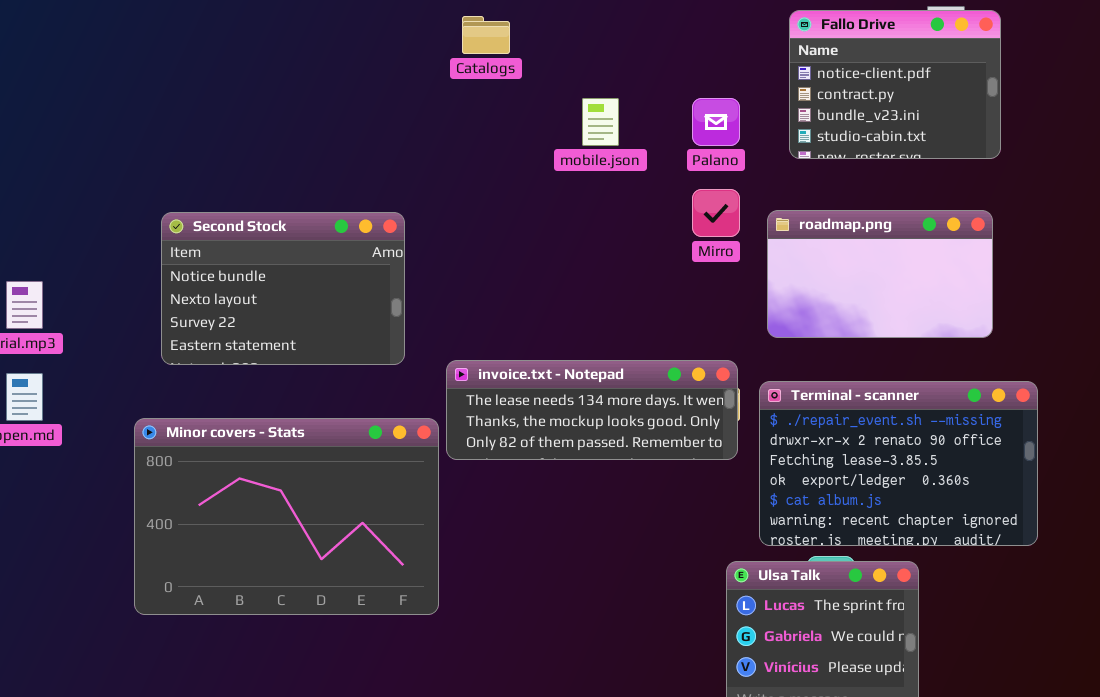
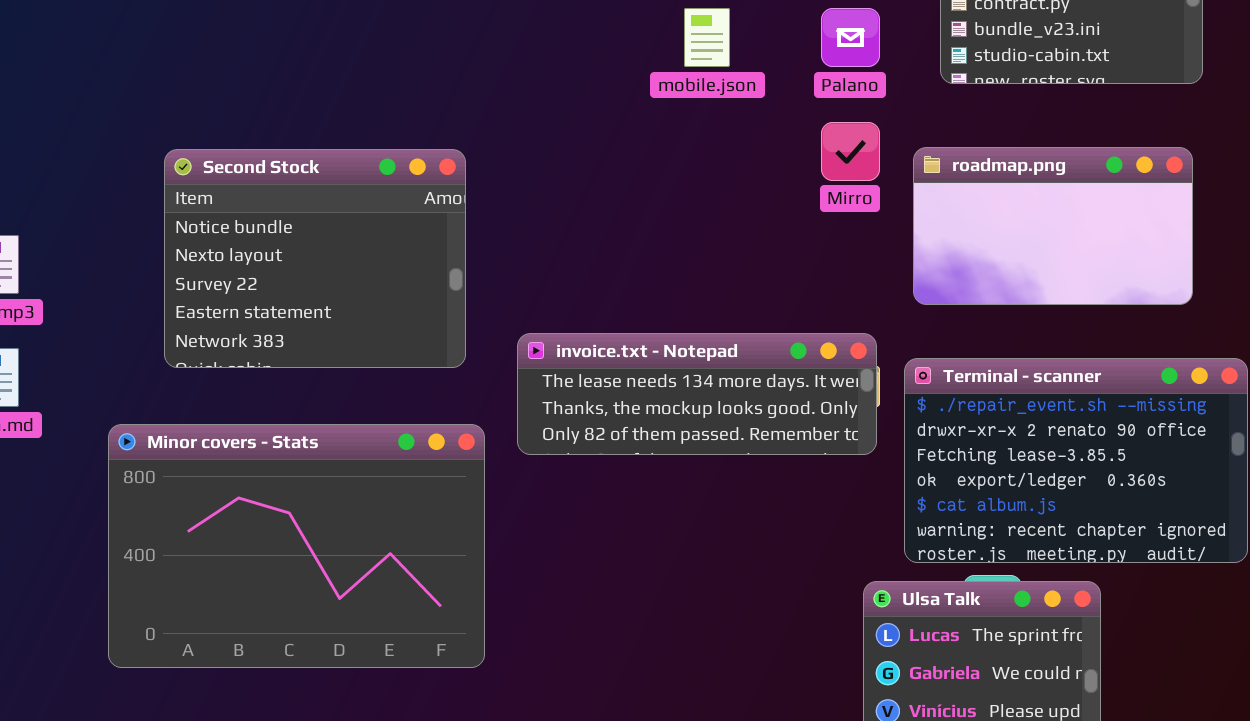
Second Stock: [161,212,405,365] -> [164,149,466,368], resized
Minor covers - Stats: [134,418,439,615] -> [108,424,485,668], moved

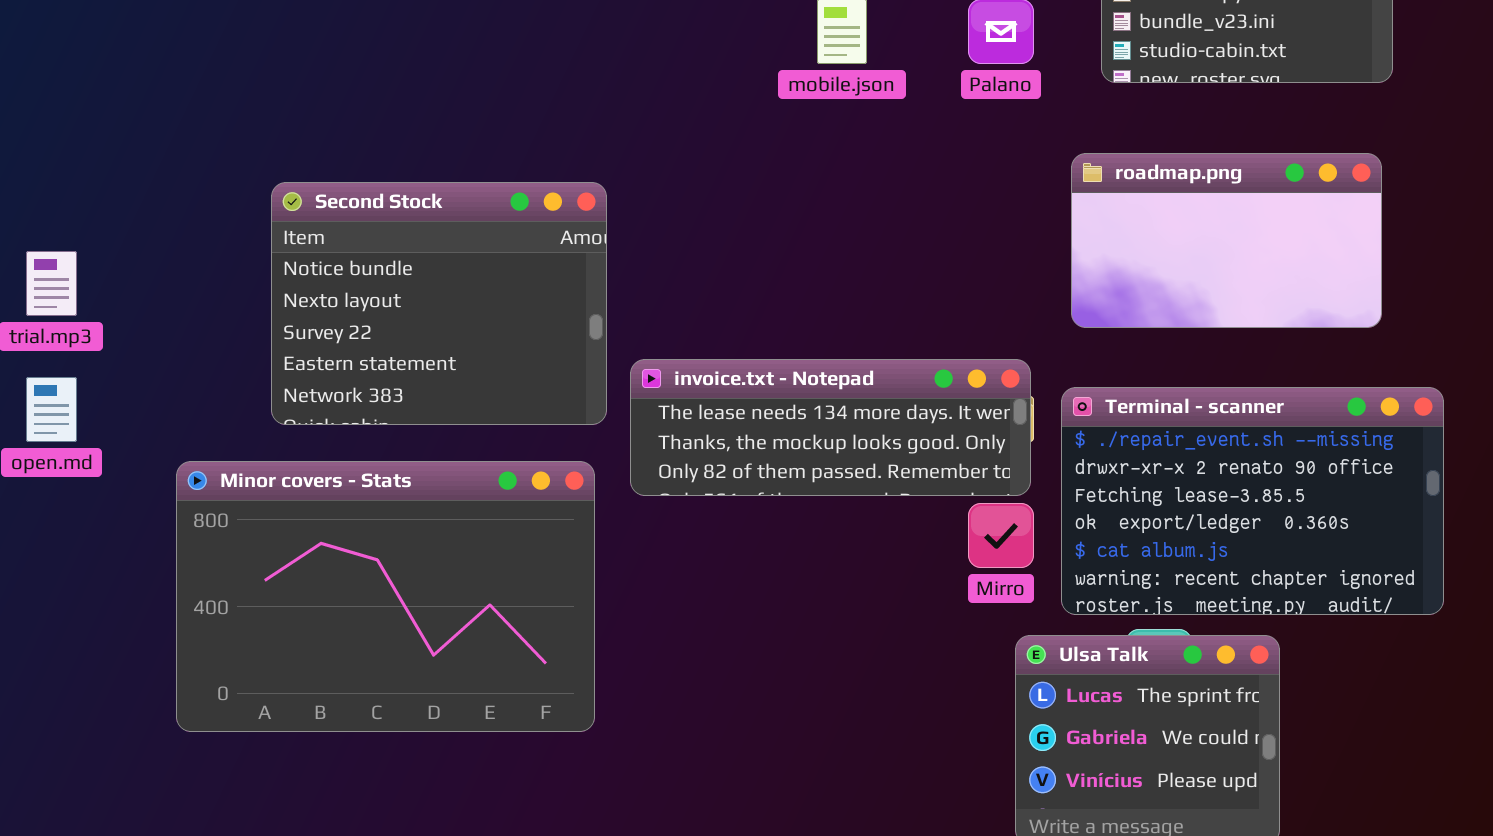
Mirro: [821,122,880,181] -> [968,503,1034,568], moved
Second Stock: [164,149,466,368] -> [271,182,607,425], moved

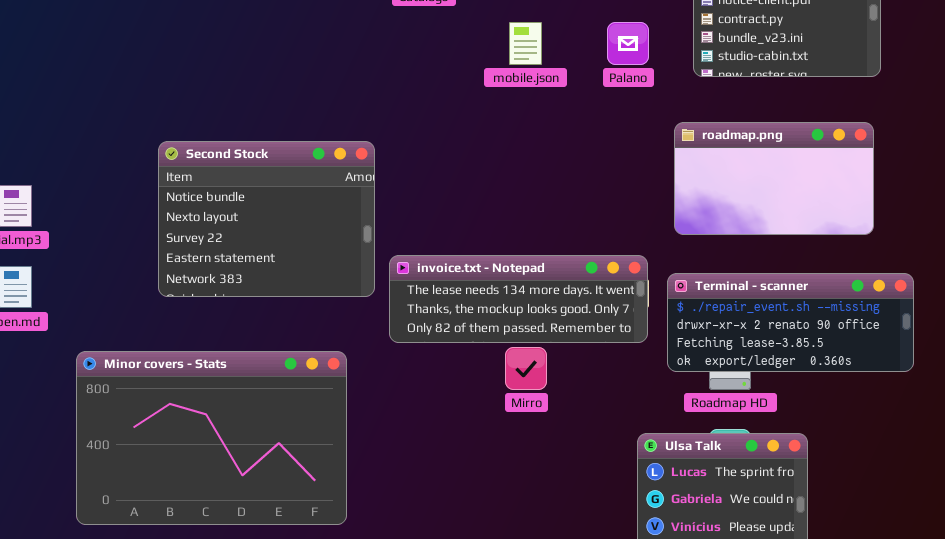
Terminal - scanner: [1061,387,1444,615] -> [667,273,914,372], resized
Minor covers - Stats: [176,461,595,732] -> [76,351,347,525], moved
Mirro: [968,503,1034,568] -> [505,347,547,390], moved

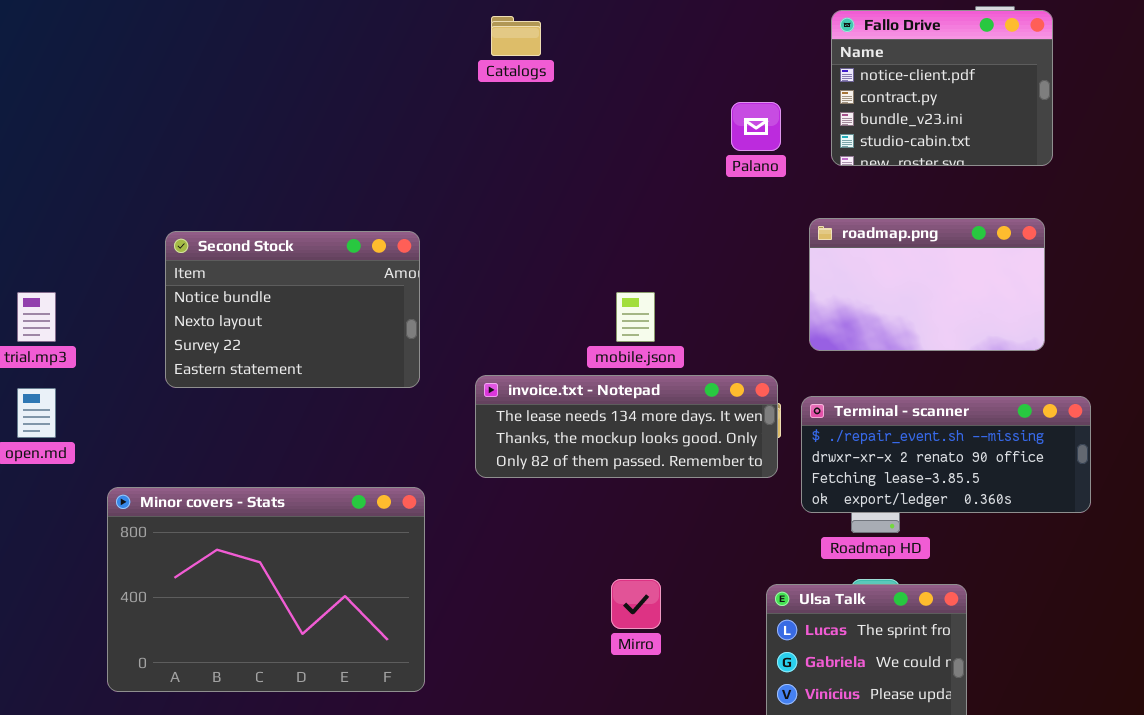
mobile.json: [509,22,542,65] -> [616,292,655,342], moved
Second Stock: [158,141,375,297] -> [165,231,420,388], moved, resized
Mirro: [505,347,547,390] -> [611,579,661,629], moved

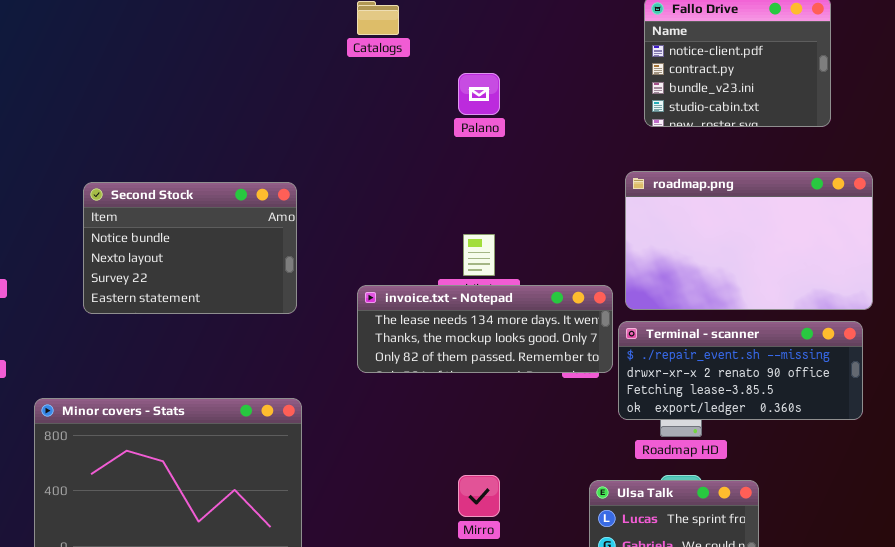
Palano: [731,102,781,151] -> [458,73,500,115], moved
roadmap.png: [809,218,1045,351] -> [625,171,873,310], resized
invoice.txt - Notepad: [475,375,778,478] -> [357,285,613,373], moved

